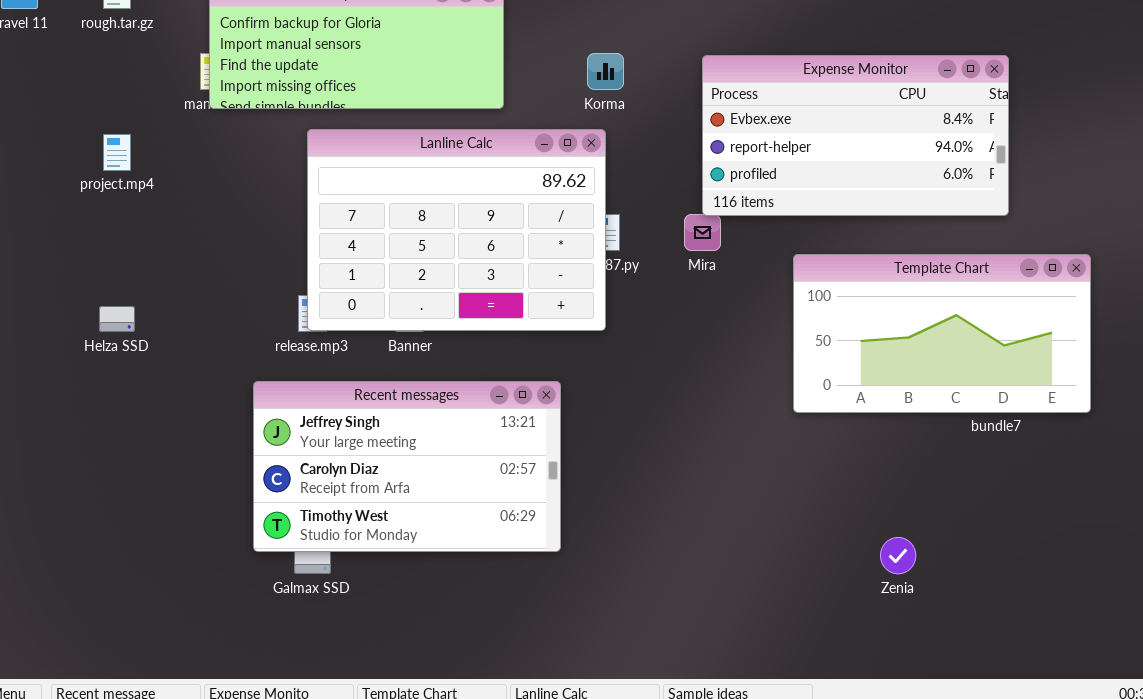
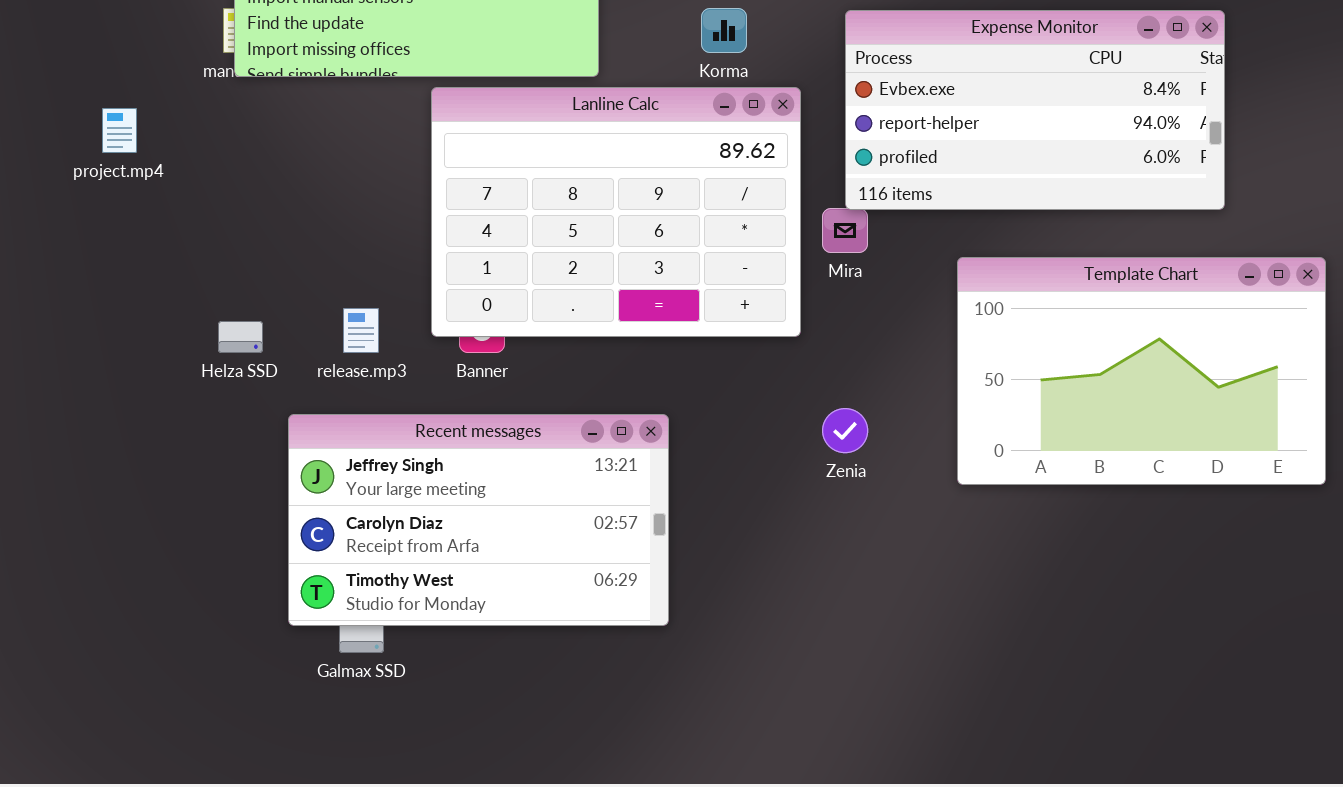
Lanline Calc: [307,129,606,331] -> [431,87,801,337], moved
Template Chart: [793,254,1091,413] -> [957,257,1326,485], resized
Helza SSD: [99,306,135,332] -> [218,321,263,353], moved
Zenia: [880,537,916,574] -> [822,408,868,453], moved

